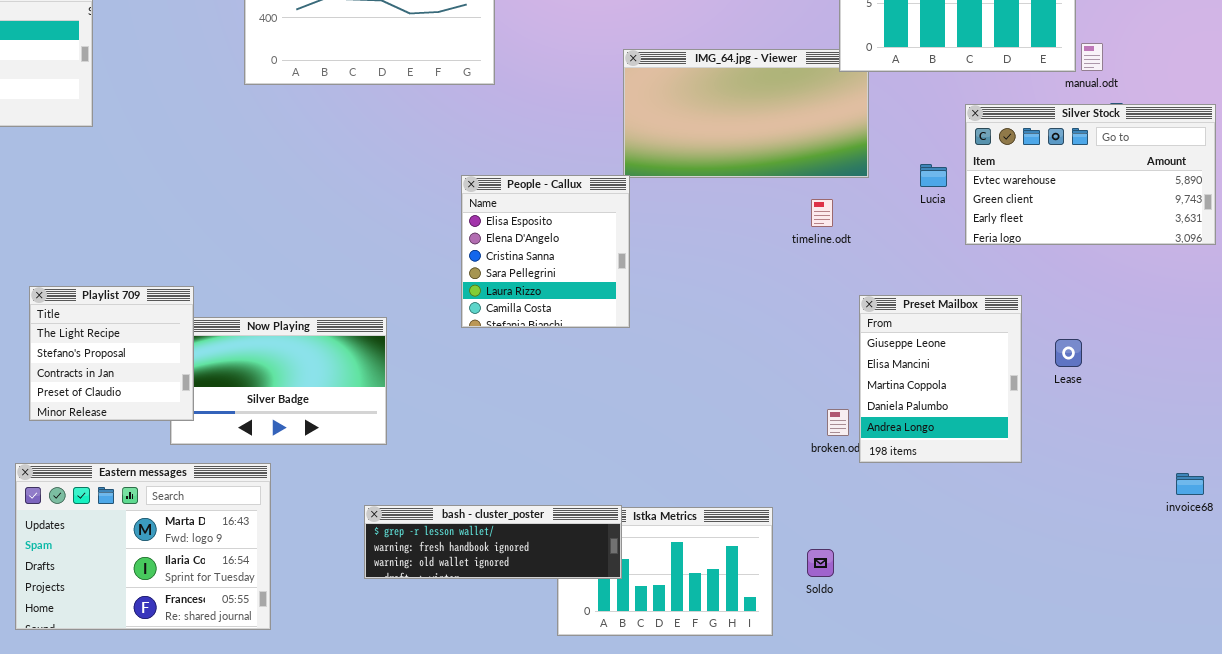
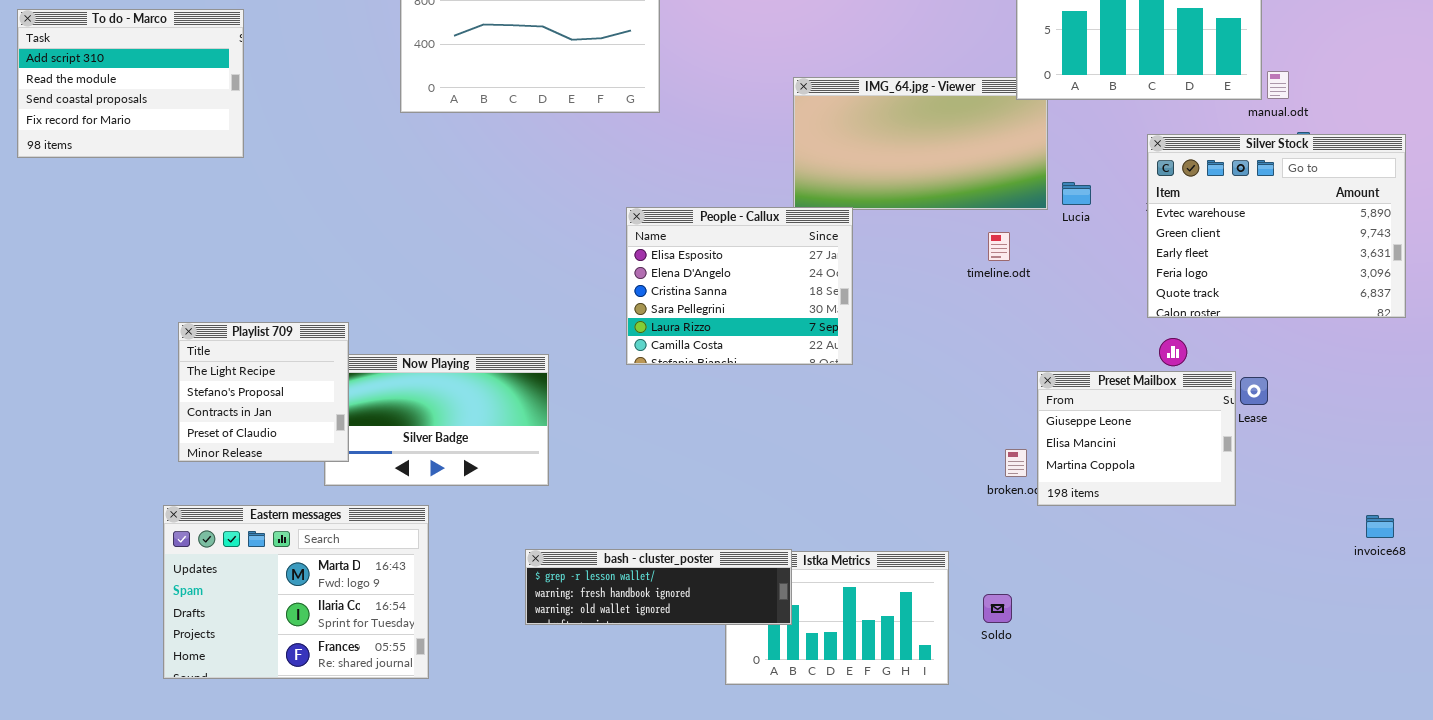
Silver Stock: [965,104,1216,245] -> [1147,134,1406,318], resized
Lucia: [920,164,947,187] -> [1062,182,1091,205], moved
People - Callux: [461,175,630,328] -> [626,207,853,365], resized
Preset Mailbox: [859,295,1022,463] -> [1037,371,1236,506], resized

